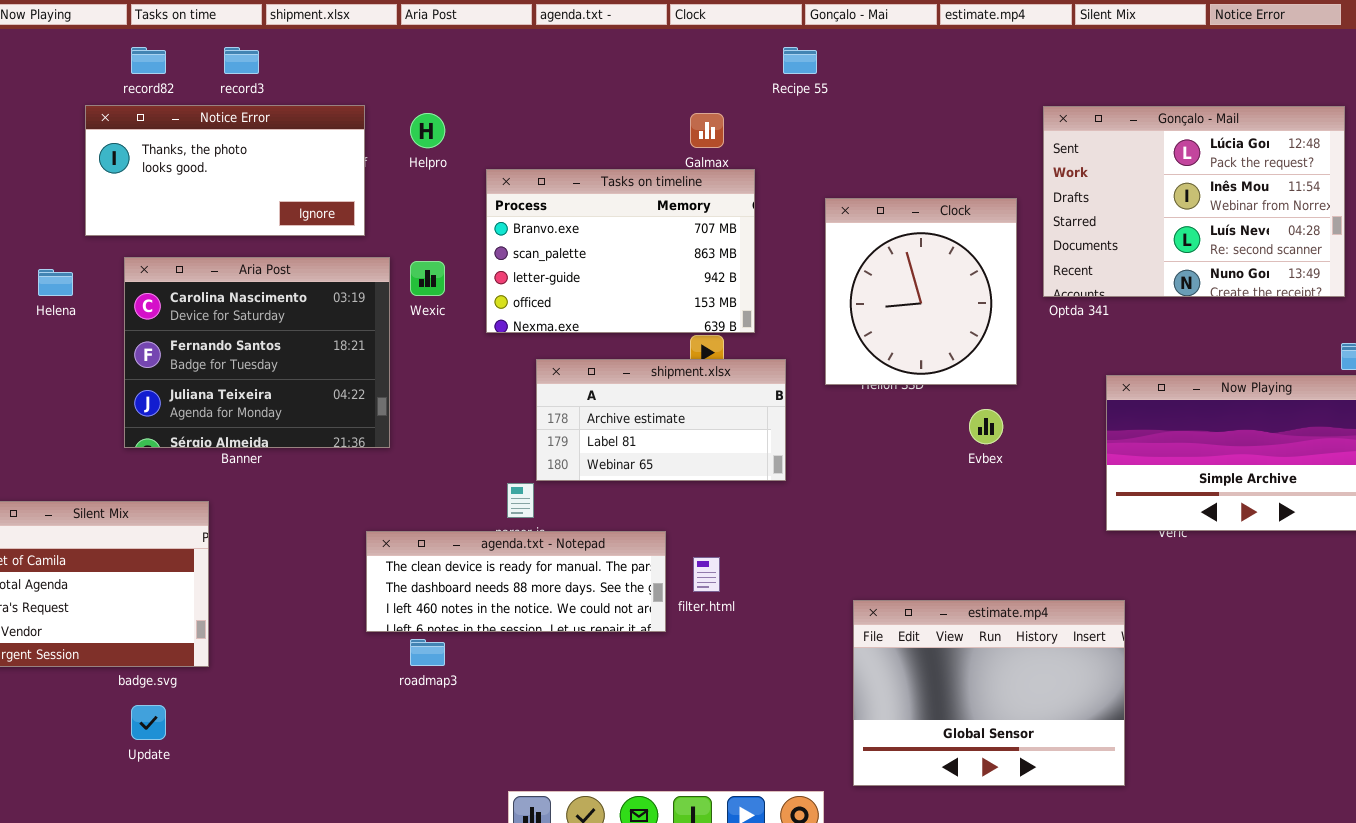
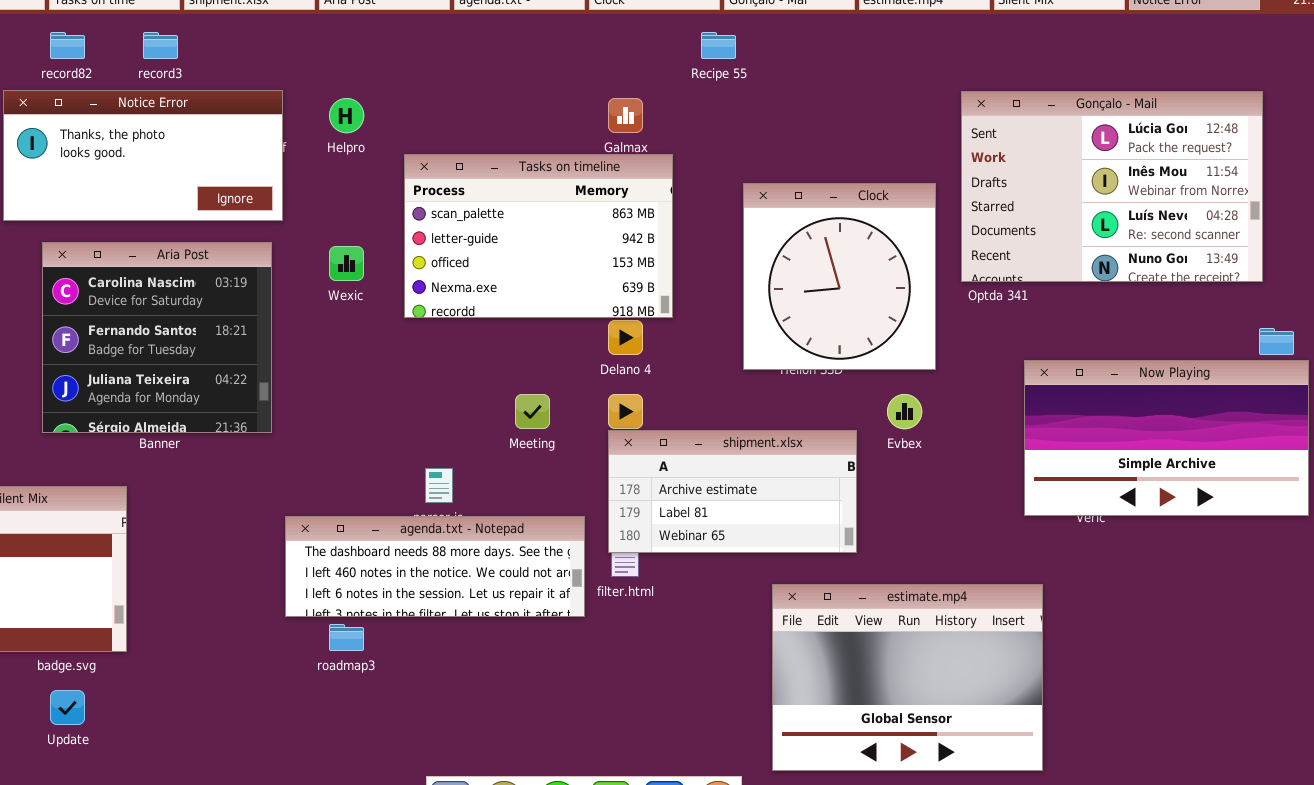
Tasks on timeline: [486,169,755,333] -> [404,154,673,318], scrolled down 1 row
Aria Post: [124,257,390,448] -> [42,242,272,433], resized
shipment.xlsx: [536,359,786,481] -> [608,430,857,553], moved
agenda.txt - Notepad: [366,531,666,632] -> [285,516,585,617], scrolled down 1 row

